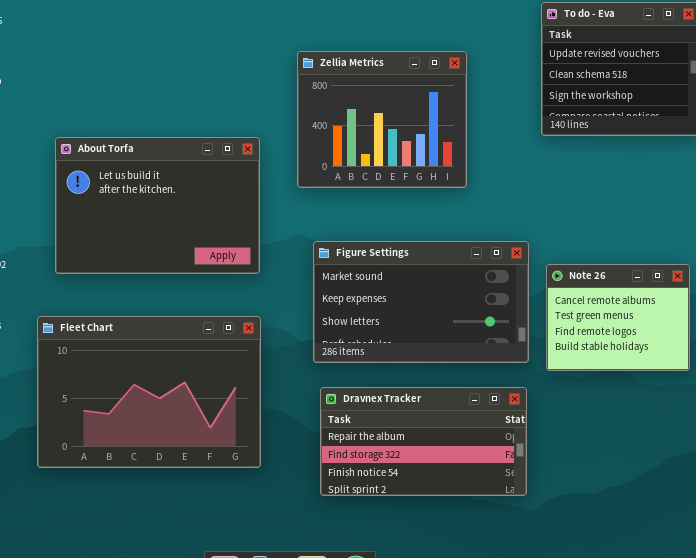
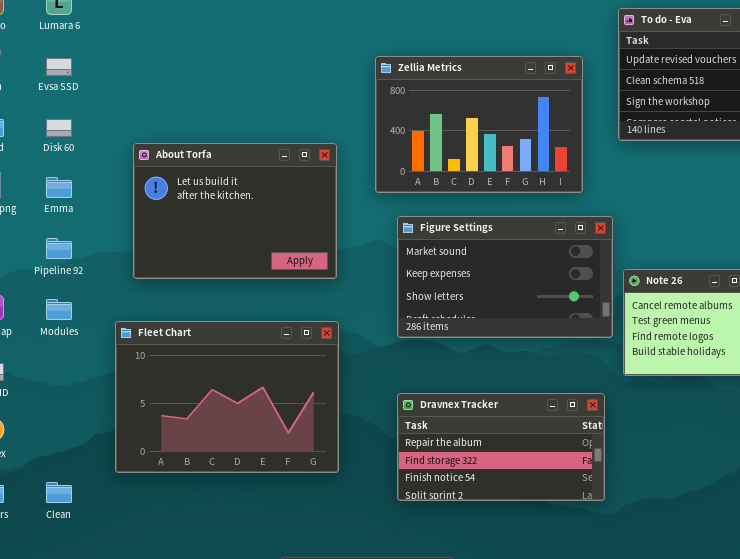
Zellia Metrics: [297,51,467,188] -> [375,56,583,193], resized
Figure Settings: [313,241,529,363] -> [397,216,613,338], moved

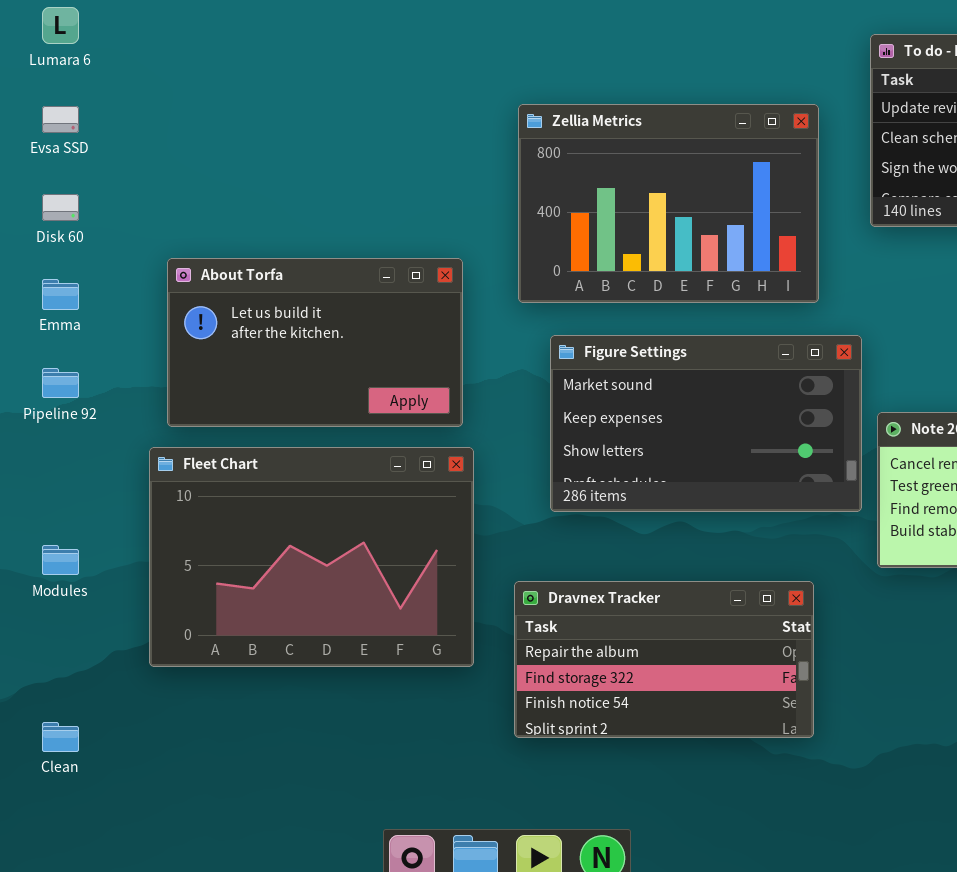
About Torfa: [133,143,337,279] -> [167,258,463,427], resized
Modules: [46,299,72,320] -> [42,545,79,575], moved
Fleet Chart: [115,321,339,473] -> [149,447,474,667], moved
Dravnex Tracker: [397,393,605,501] -> [514,581,814,738], moved

